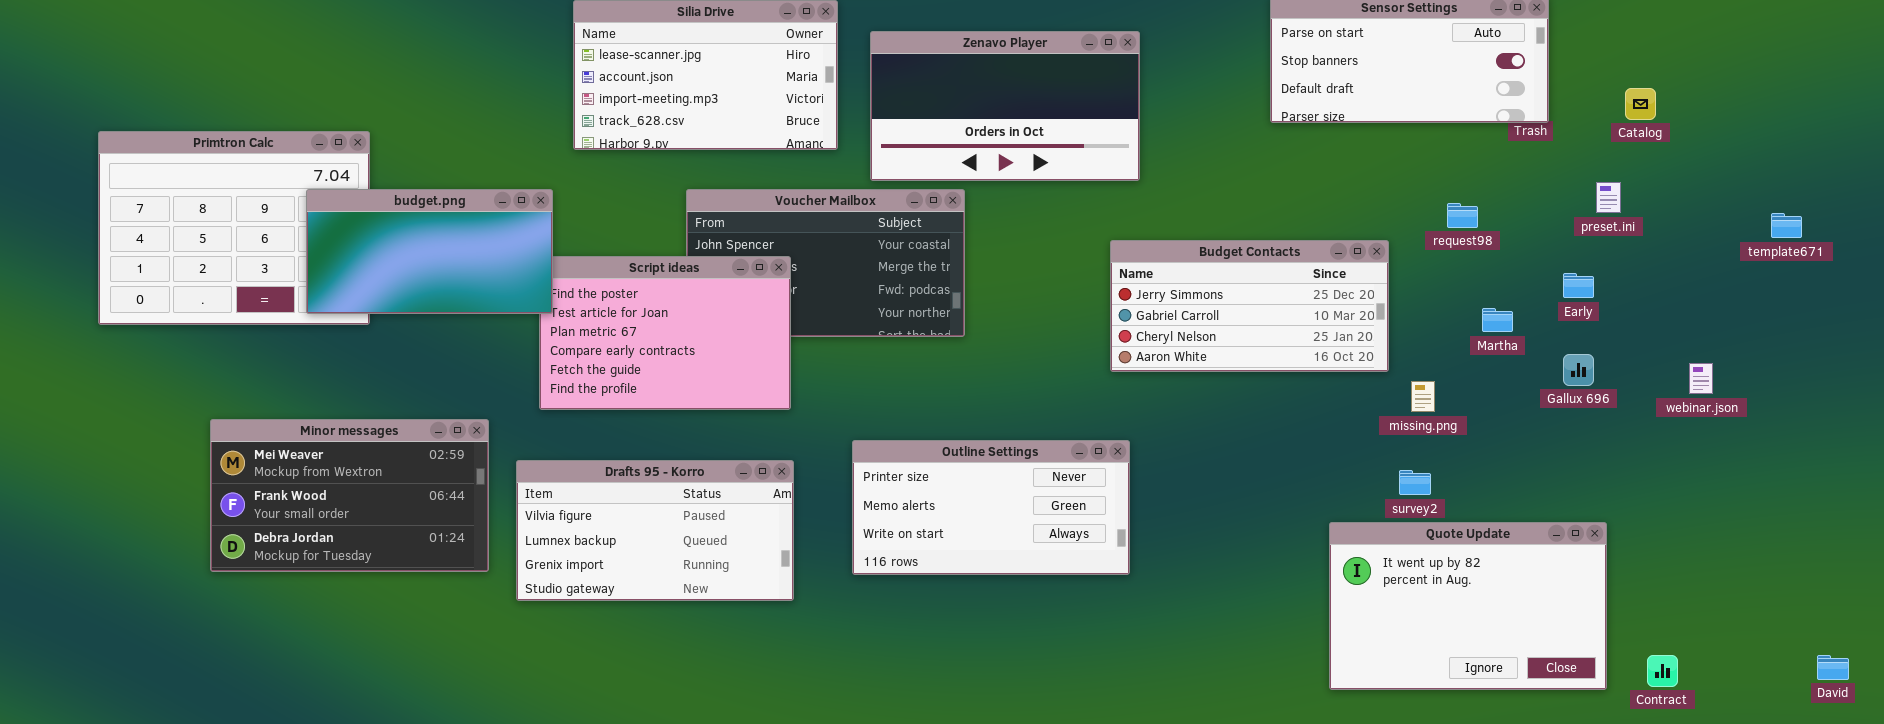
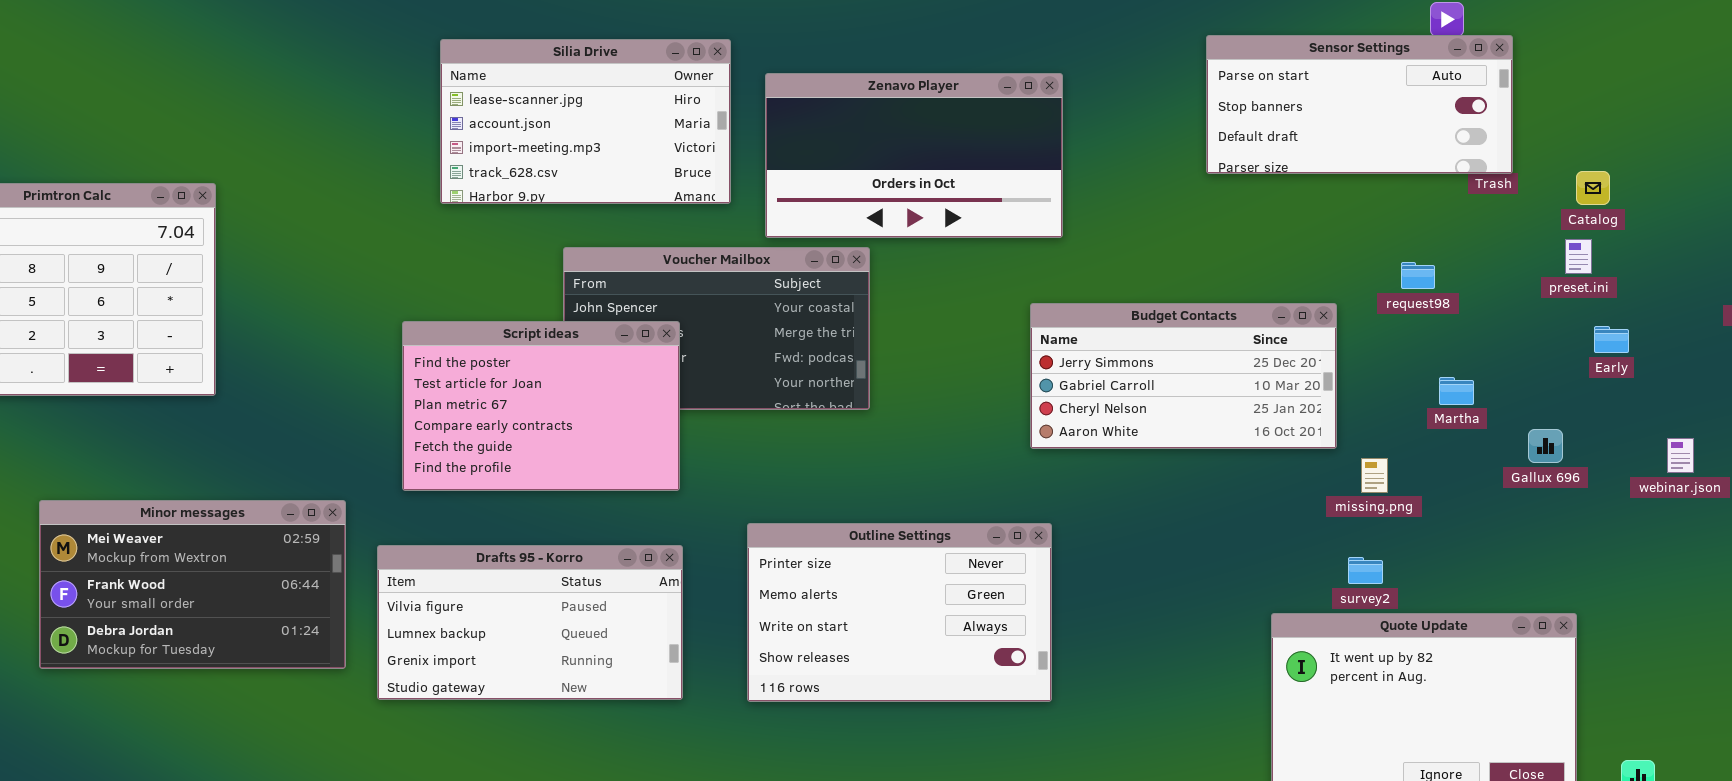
Catalog: [1625,88,1656,120] -> [1576,171,1610,205], moved
budget.png: [306,189,553,314] -> none, closed
Early: [1563,273,1594,298] -> [1594,326,1629,353], moved
Outline Settings: [852,440,1130,575] -> [747,523,1052,702], resized

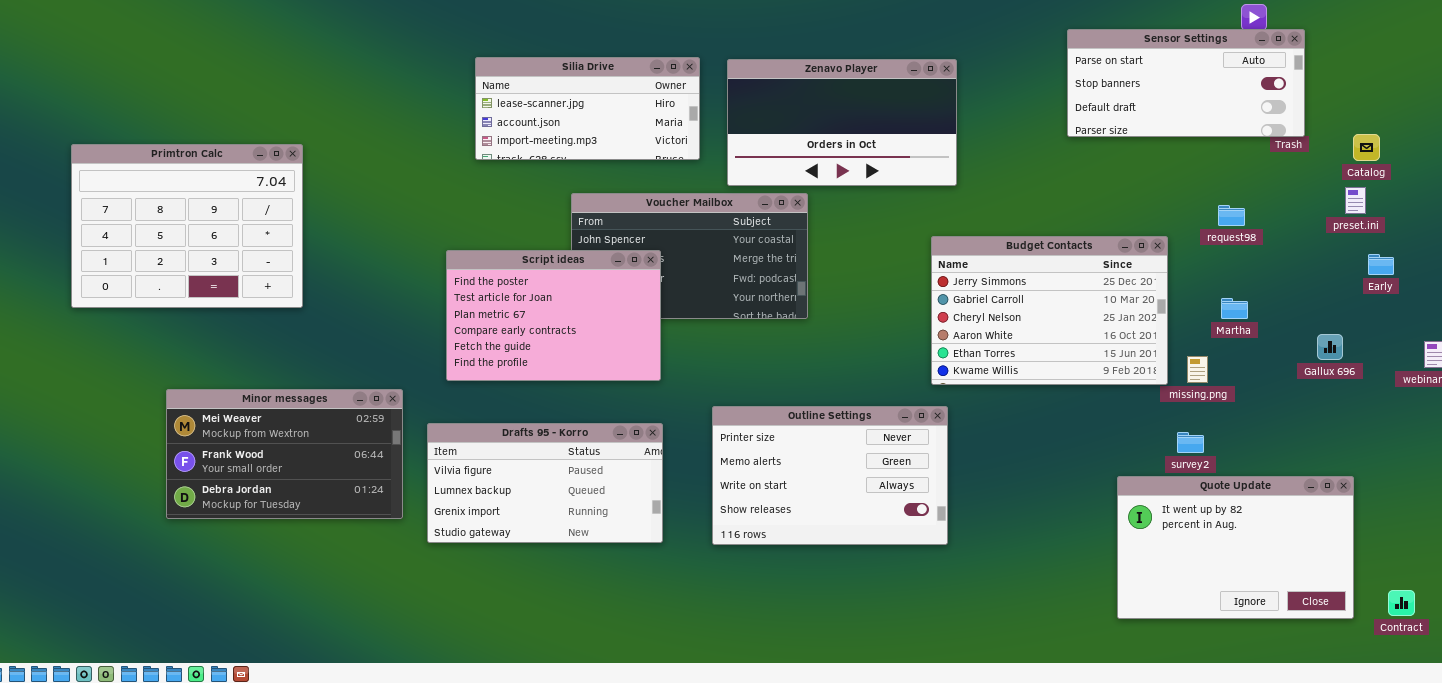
Silia Drive: [440,39,731,204] -> [475,57,700,160], resized
Budget Contacts: [1030,303,1337,449] -> [931,236,1168,385], resized
Martha: [1439,377,1474,405] -> [1221,298,1248,319], moved

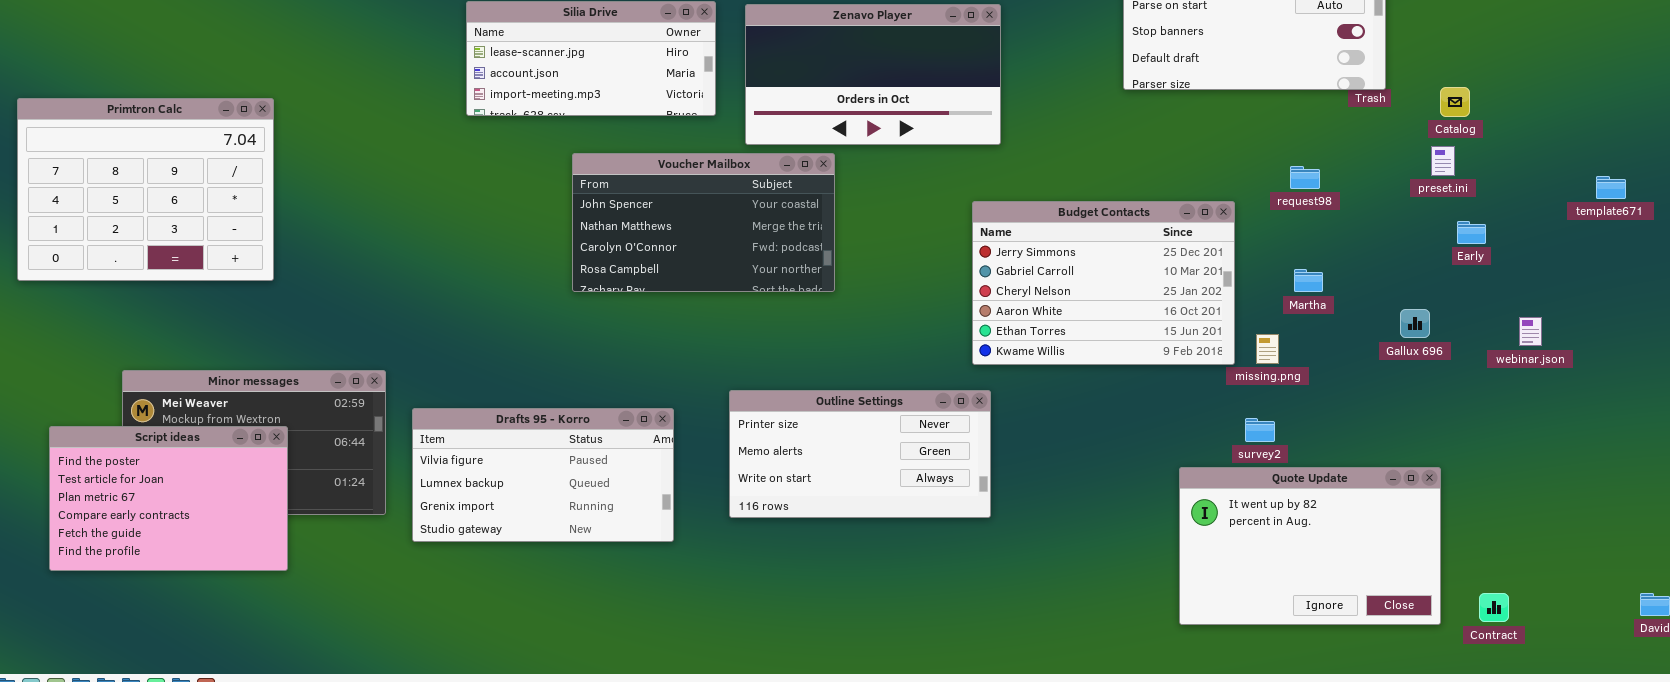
Script ideas: [446,250,661,381] -> [49,426,288,571], moved
Outline Settings: [712,406,948,545] -> [729,390,991,518], resized

